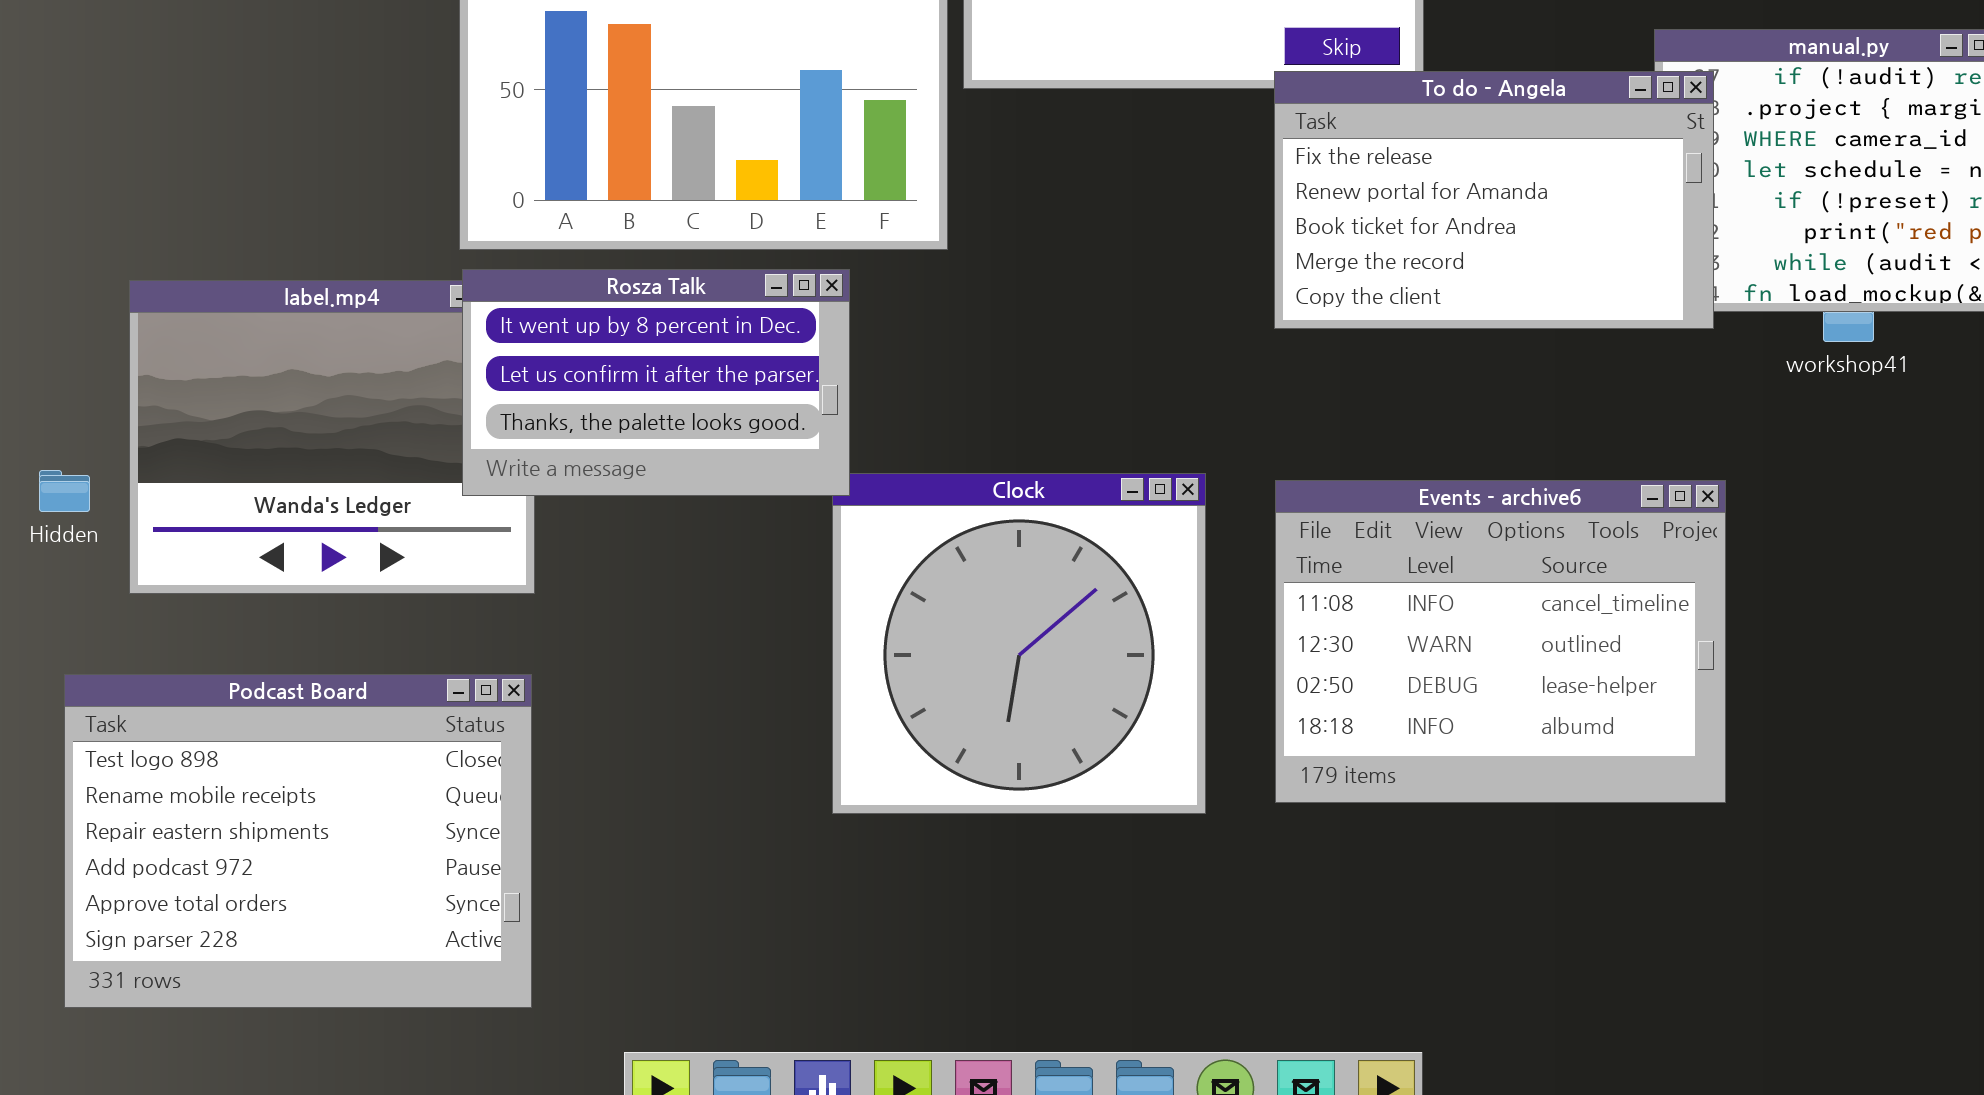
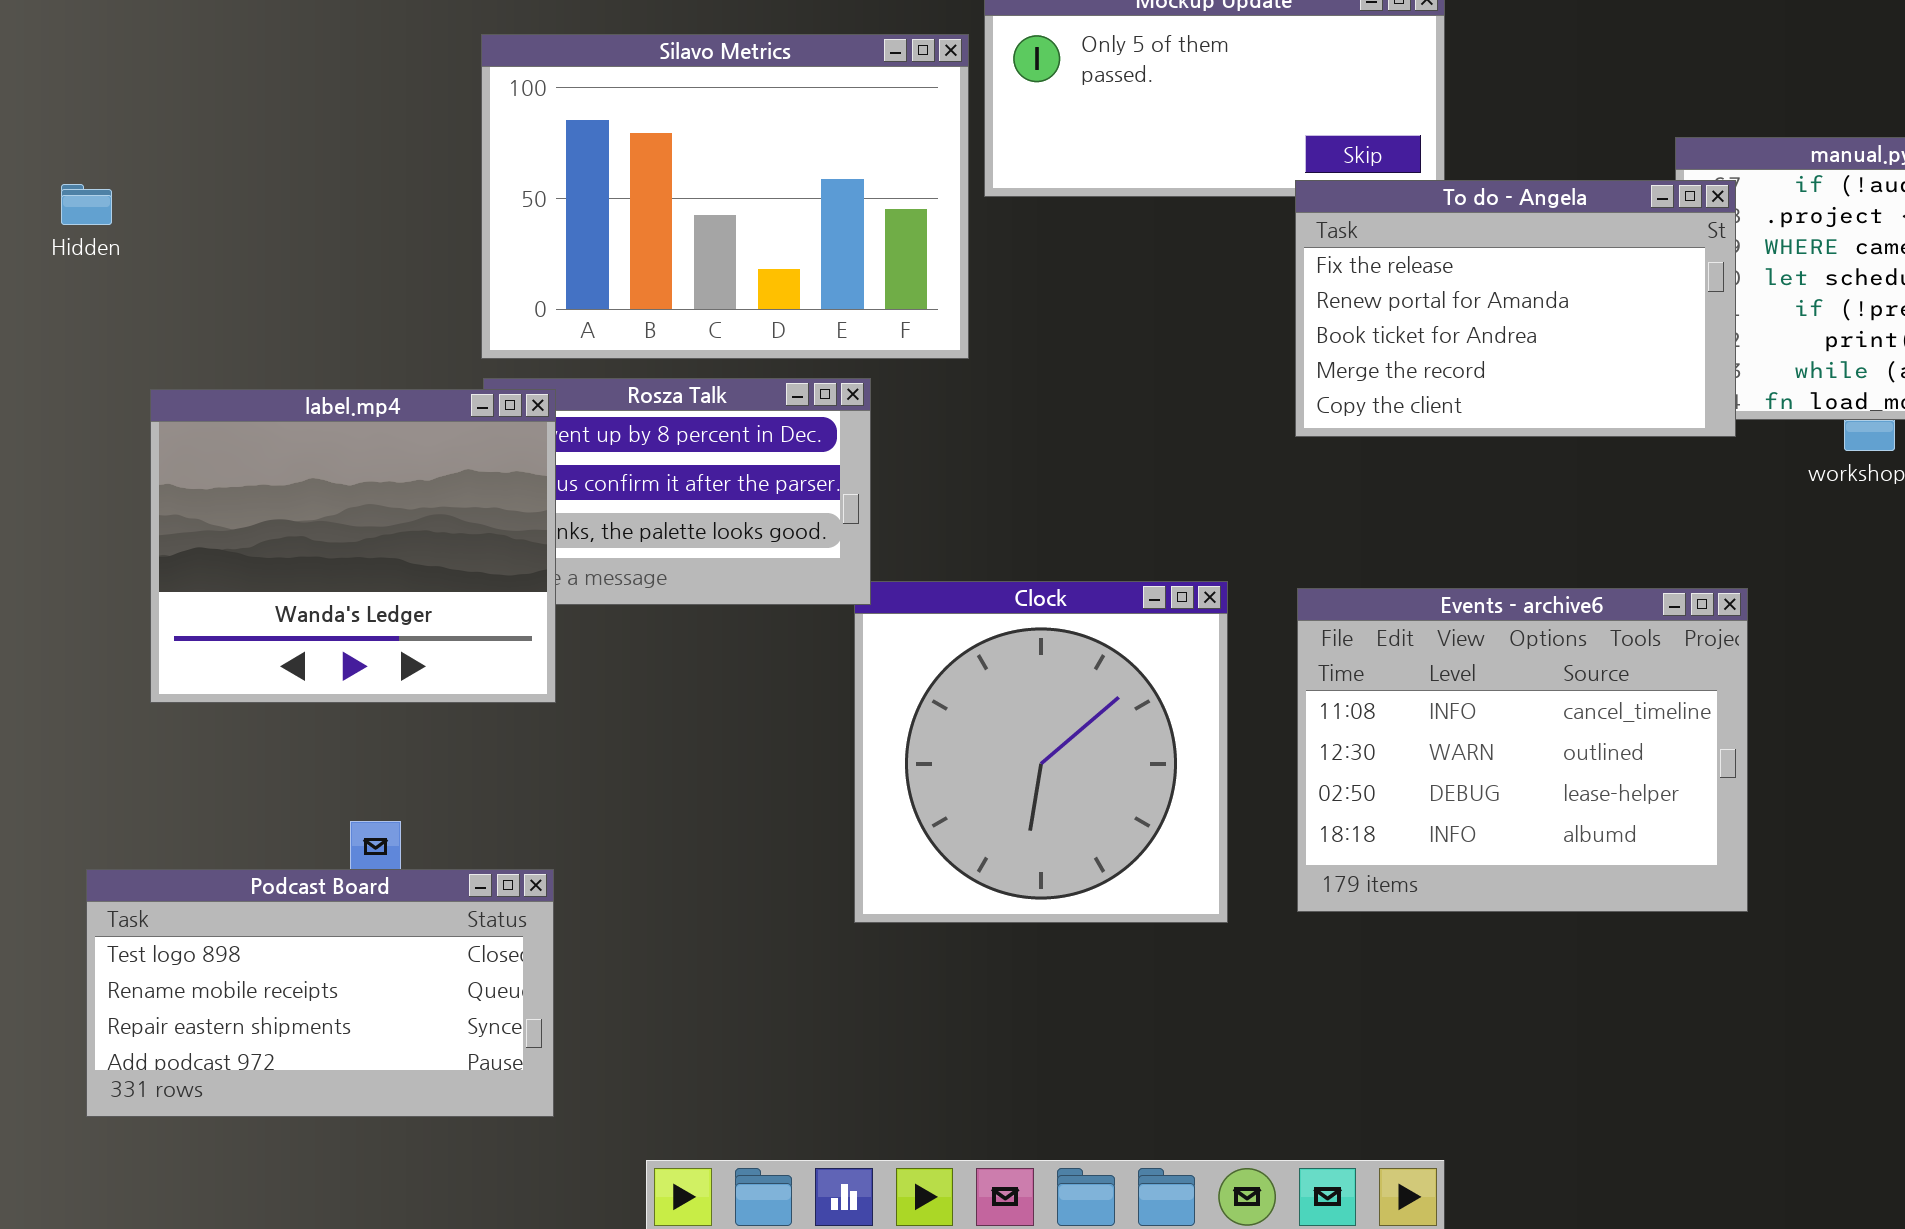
label.mp4: [129,280,535,594] -> [150,389,556,703], raised
Hidden: [39,470,90,512] -> [61,184,112,225], moved
Podcast Board: [64,674,532,1008] -> [86,869,554,1117], resized

